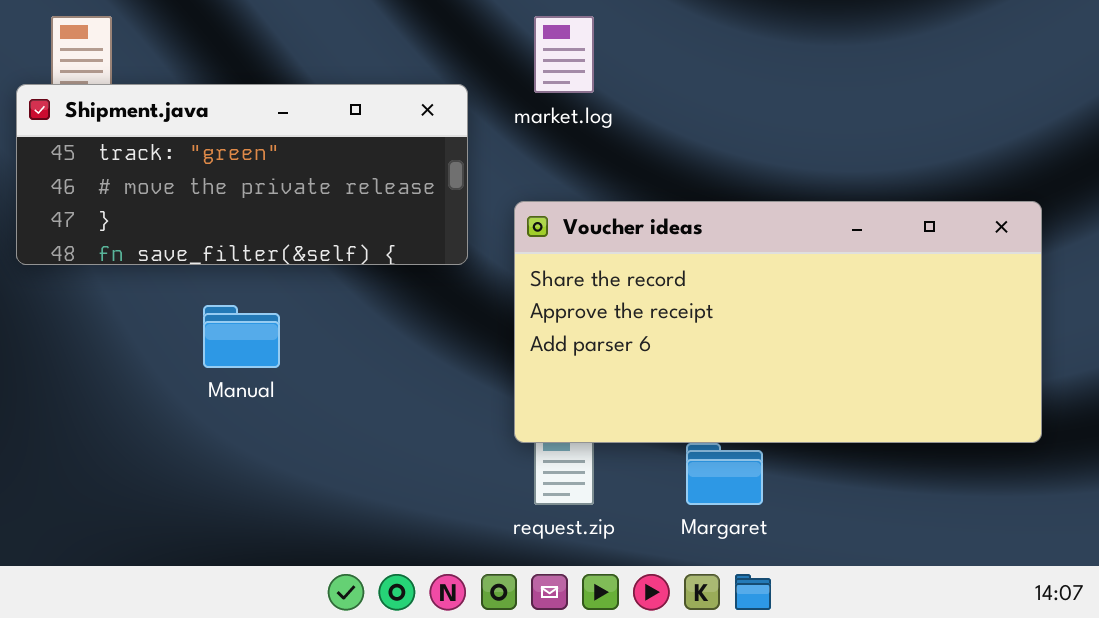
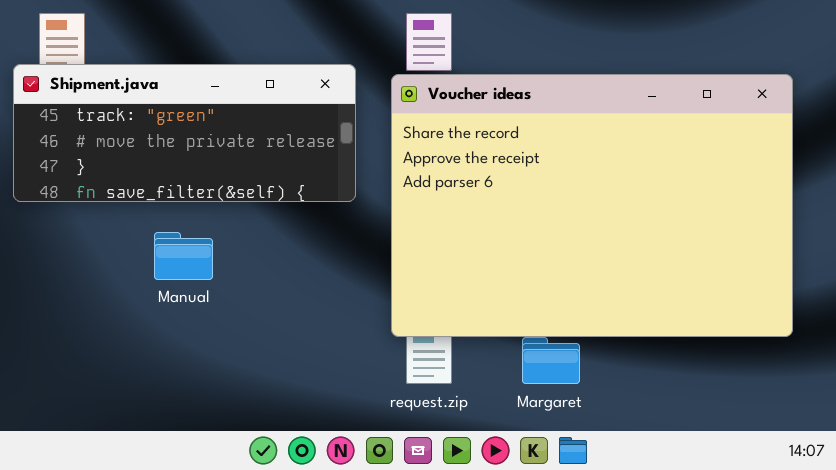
Voucher ideas: [514,201,1042,443] -> [391,74,793,337], resized

